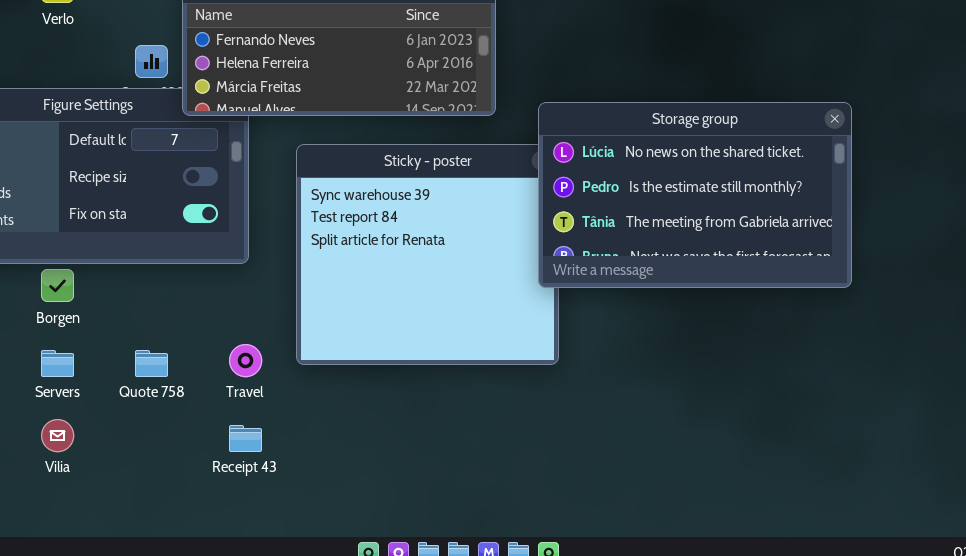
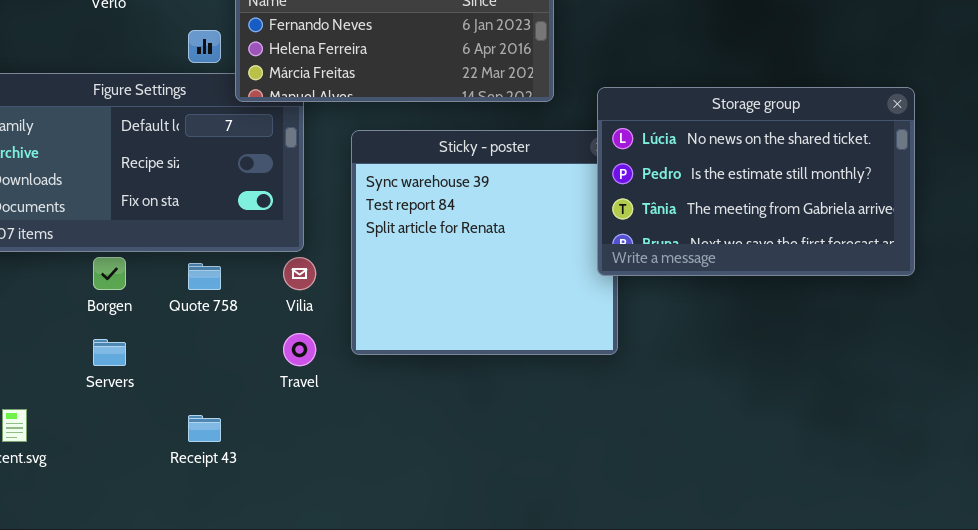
Quote 758: [135,350,168,377] -> [188,263,221,290], moved
Vilia: [41,419,74,452] -> [283,257,316,290], moved
Receipt 43: [229,425,262,452] -> [188,415,221,442], moved

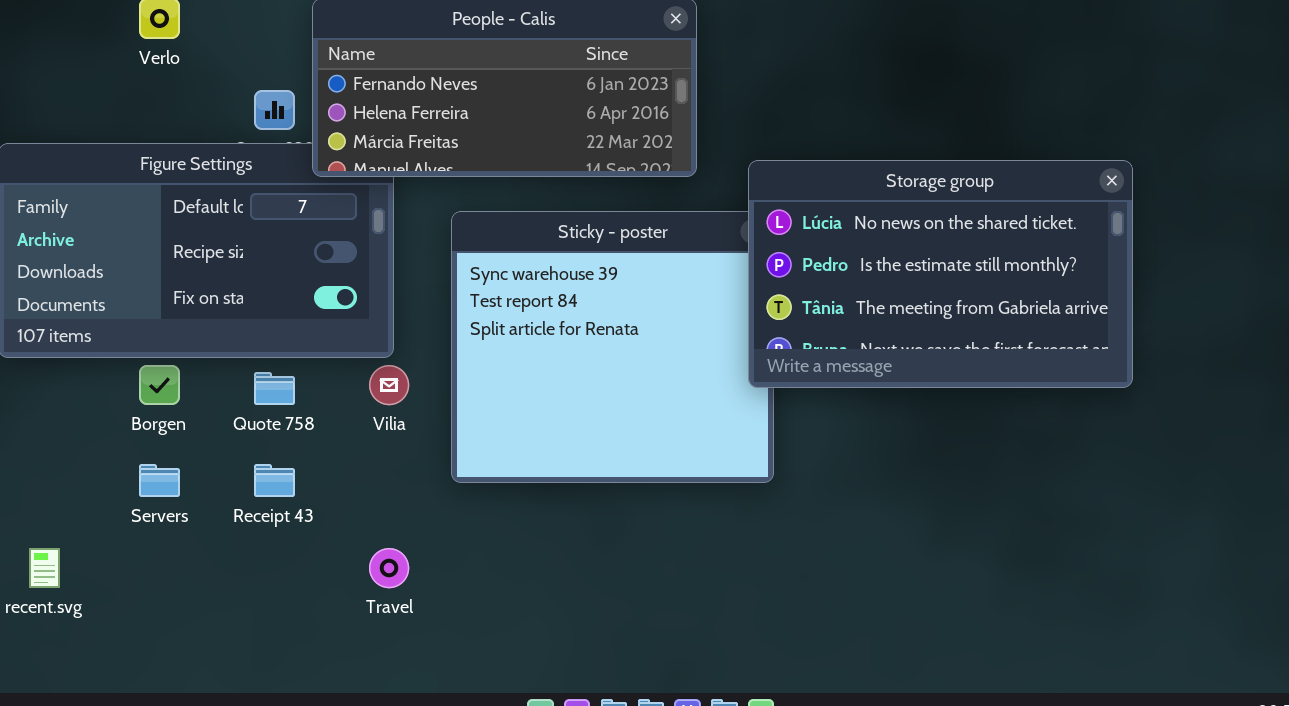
Travel: [283,333,316,366] -> [369,548,409,588], moved
Receipt 43: [188,415,221,442] -> [254,464,295,497], moved

